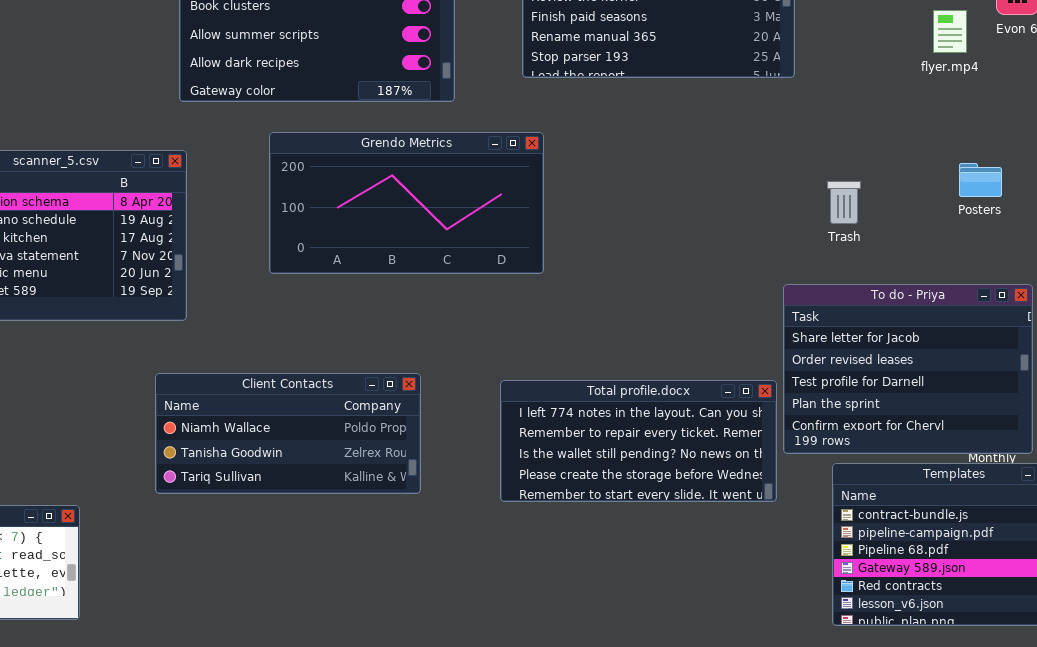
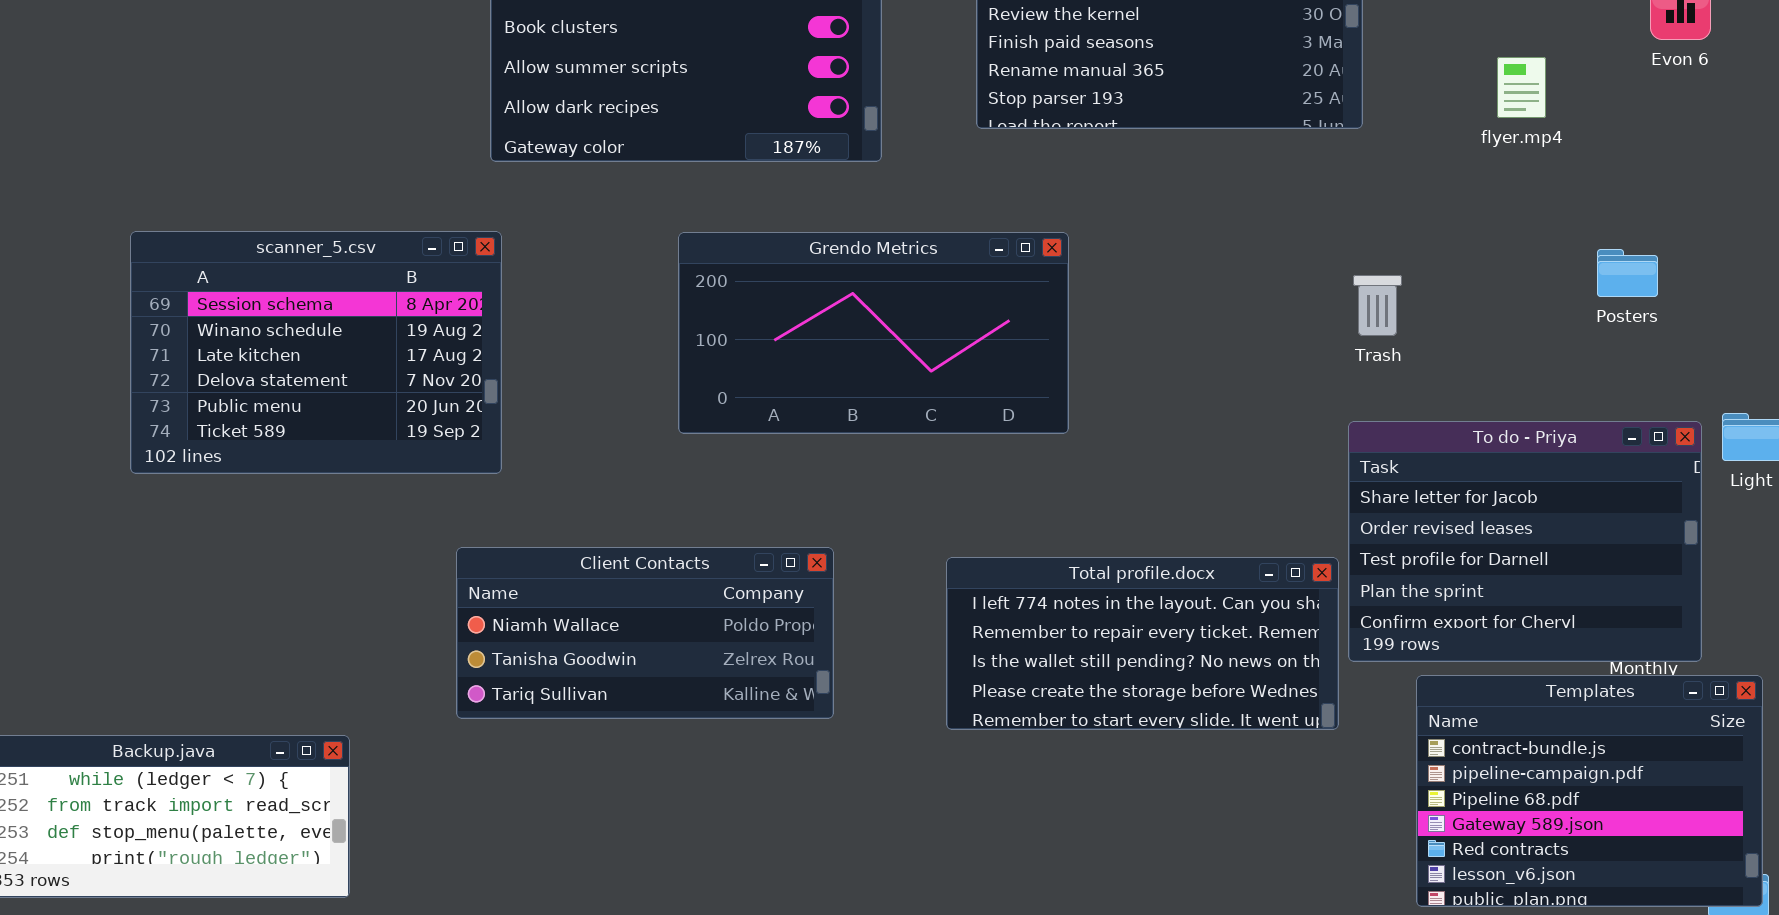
flyer.mp4: [933,10,967,53] -> [1497,57,1546,118], moved
Grendo Metrics: [269,132,544,274] -> [678,232,1069,434], moved
Trash: [827,181,861,224] -> [1353,275,1402,336], moved

